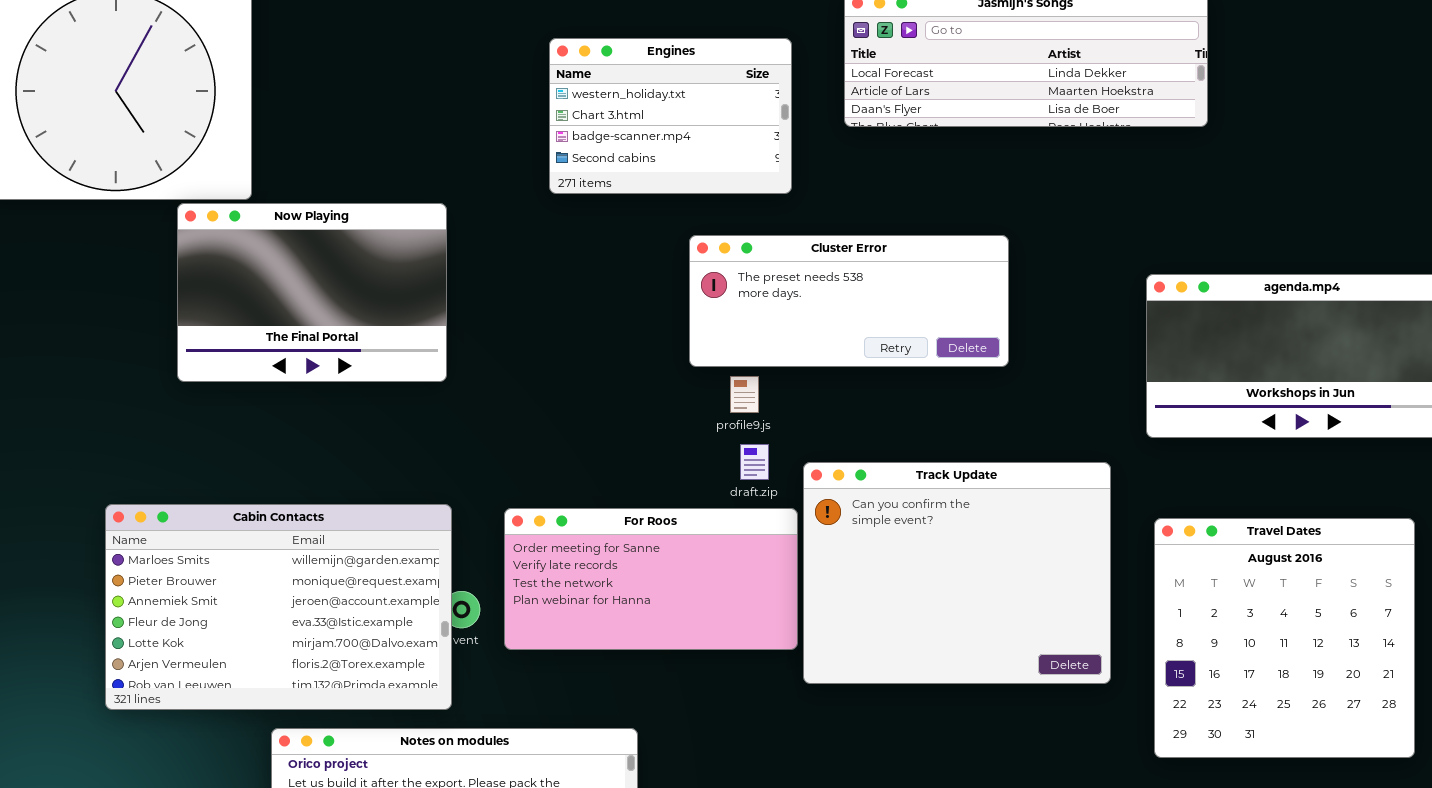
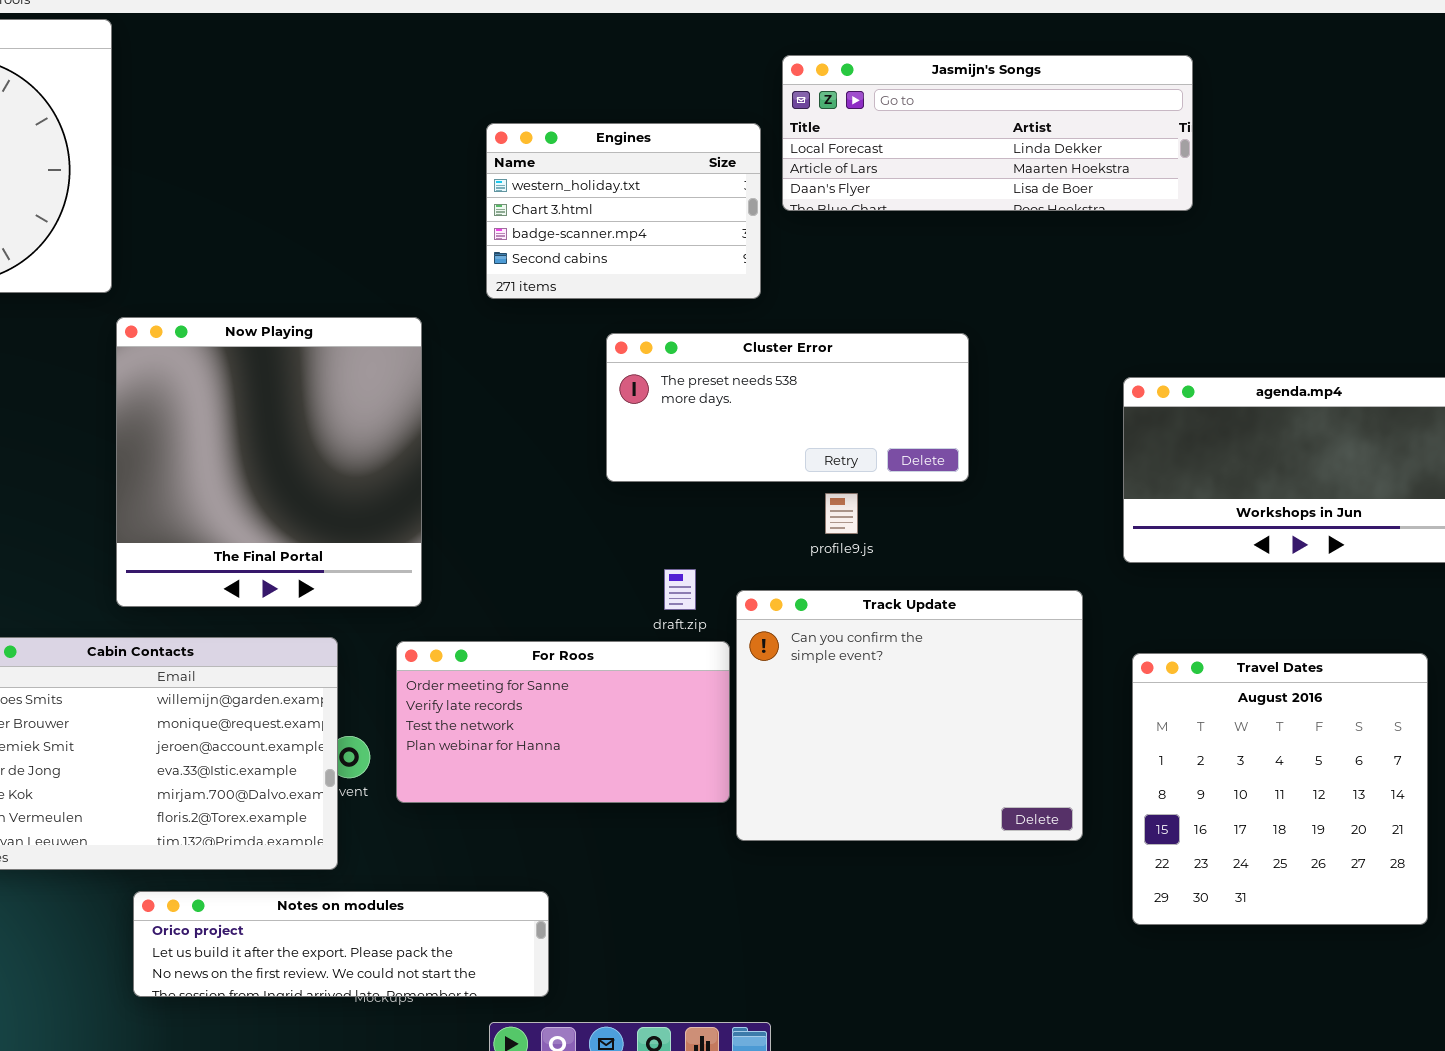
Engines: [549,38,792,194] -> [486,123,761,299], moved
Now Playing: [177,203,447,382] -> [116,317,422,607], moved, resized
profile9.js: [730,376,759,413] -> [825,493,858,534], moved

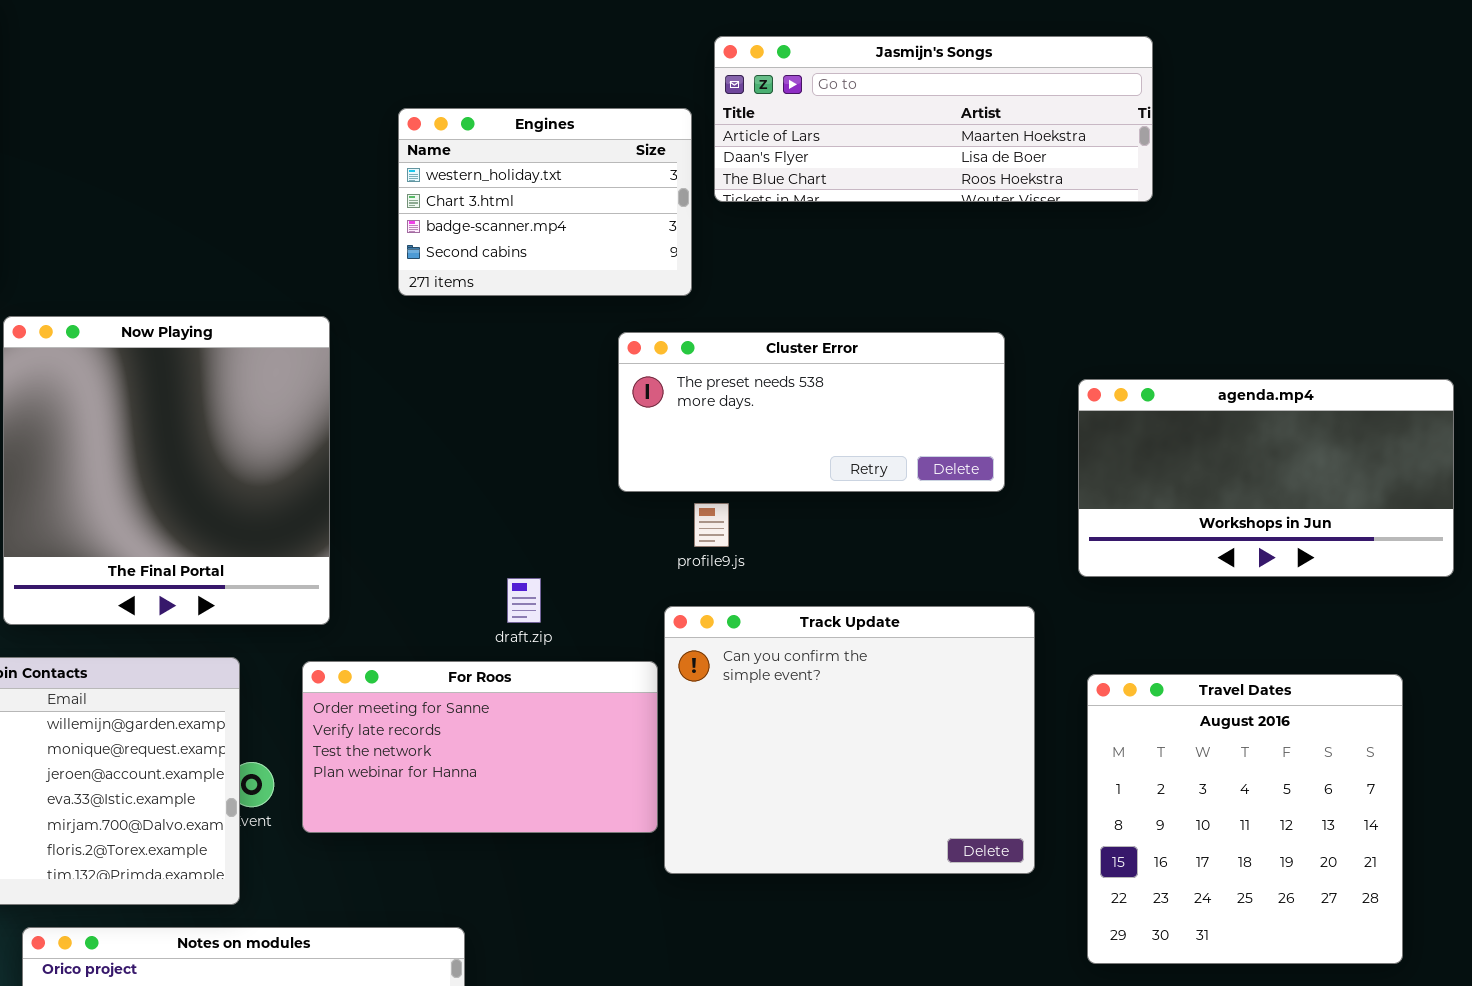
Jasmijn's Songs: [782,55,1193,211] -> [714,36,1153,202], scrolled down 1 row
Cluster Error: [606,333,969,482] -> [618,332,1005,492], moved
profile9.js: [825,493,858,534] -> [694,503,729,547], moved
draft.zip: [664,569,696,610] -> [507,578,541,623], moved

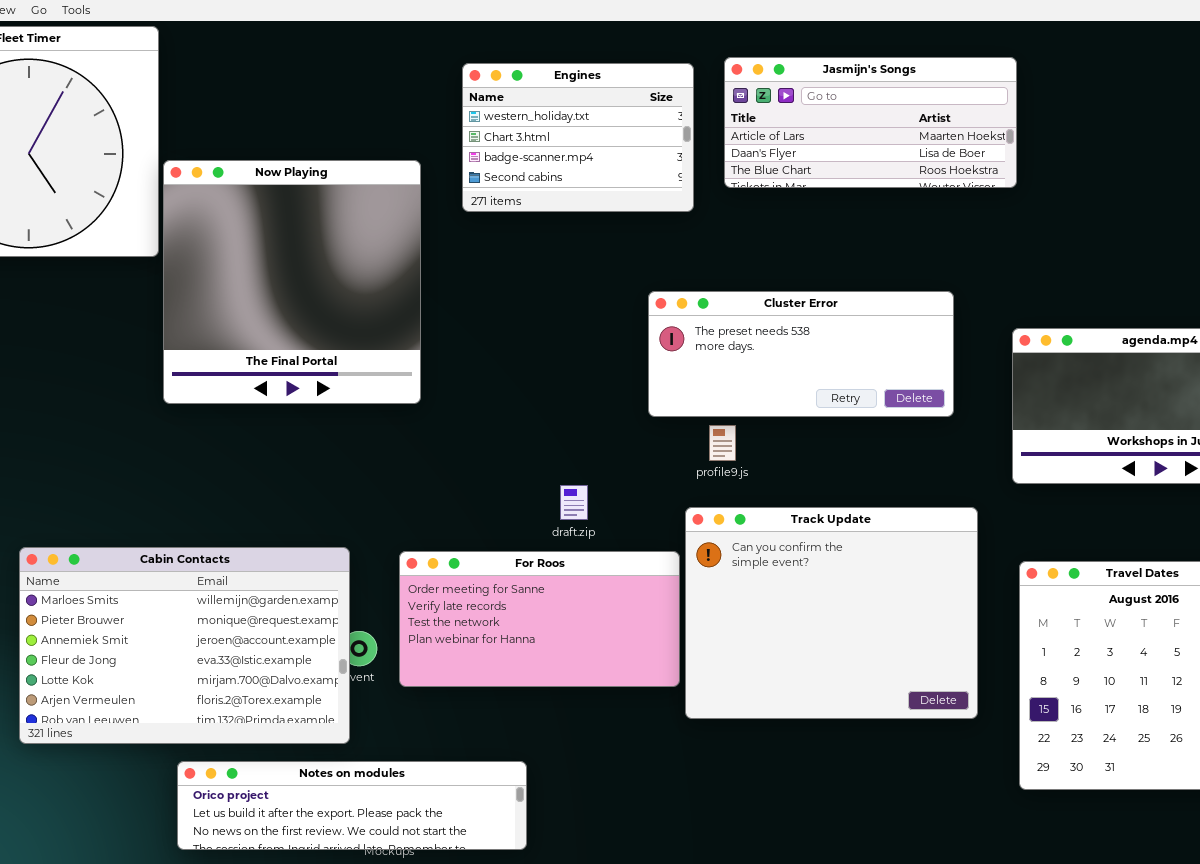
Jasmijn's Songs: [714,36,1153,202] -> [724,57,1017,188], resized
Engines: [398,108,692,296] -> [462,63,694,212], moved
Now Playing: [3,316,330,625] -> [163,160,421,404], moved

